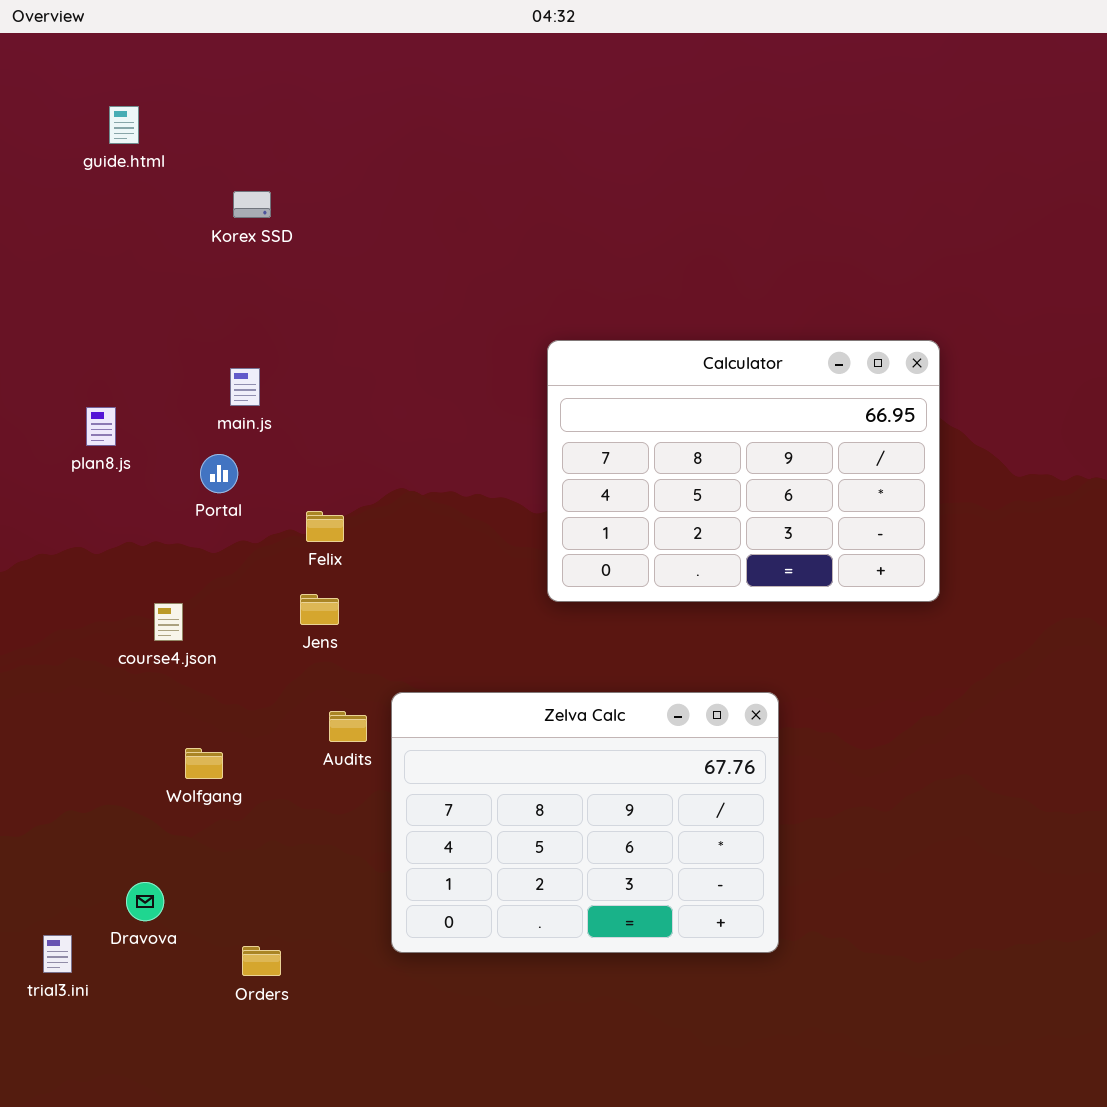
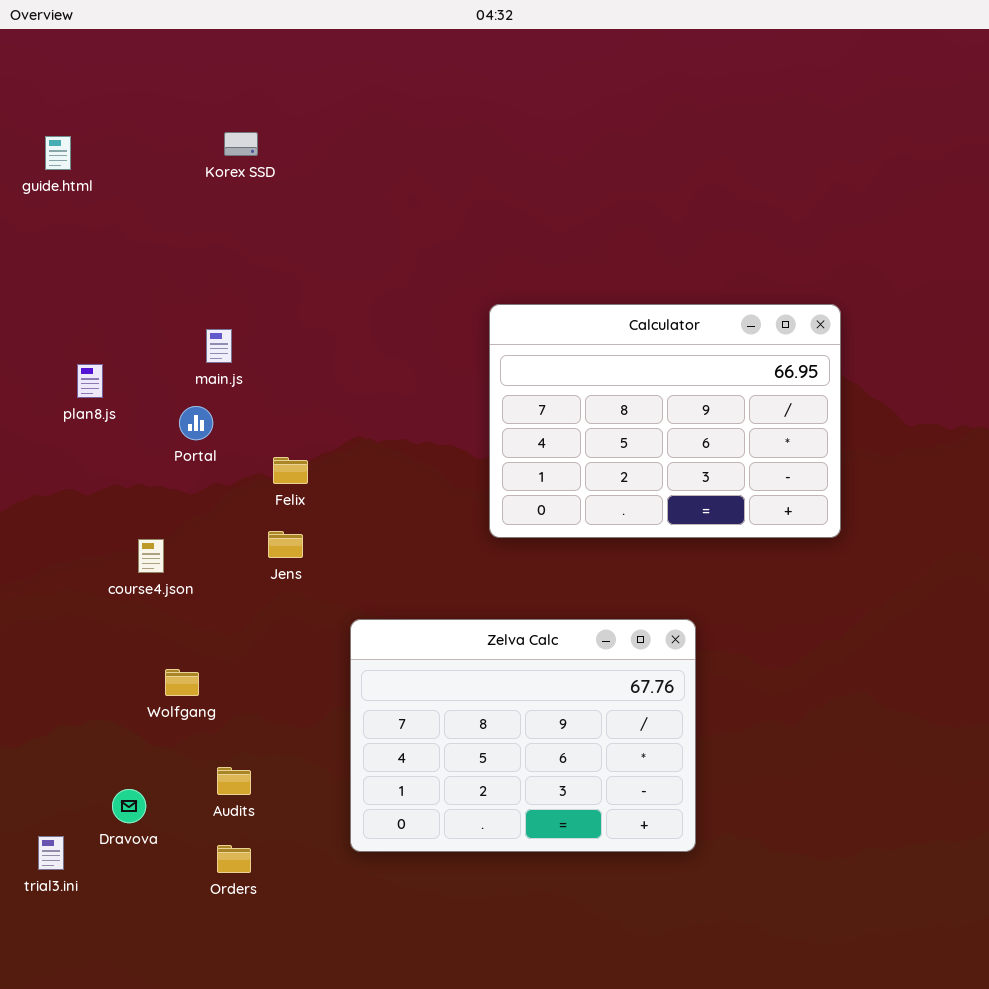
guide.html: [109,106,139,144] -> [45,136,71,170], moved
Korex SSD: [233,191,271,218] -> [224,132,258,156], moved
Audits: [329,711,367,742] -> [217,767,251,795], moved

